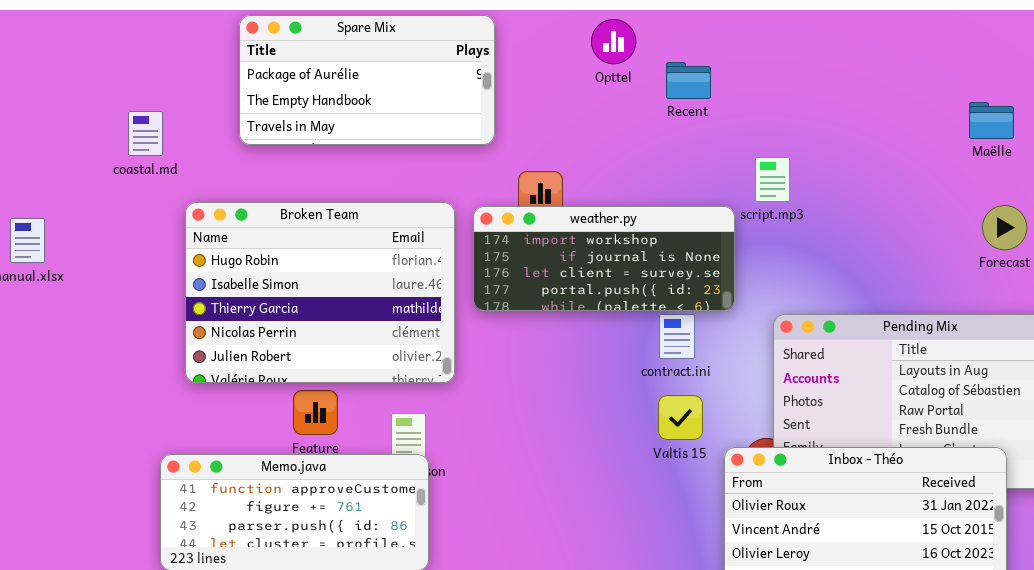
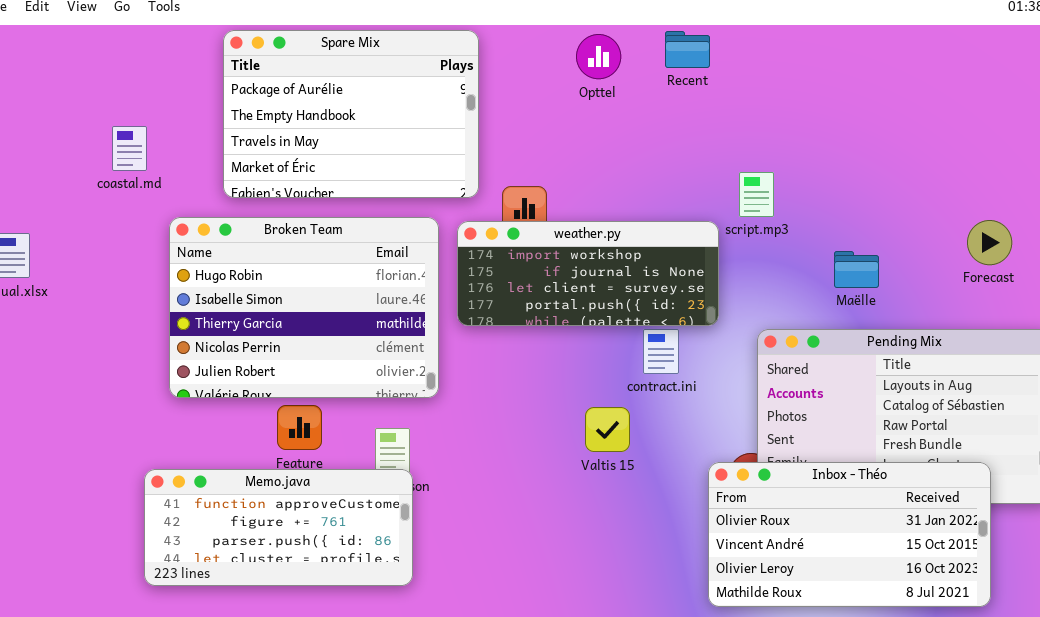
Spare Mix: [239,15,495,145] -> [223,30,479,198], resized
Recent: [666,62,711,99] -> [665,31,710,68], moved
Maëlle: [969,102,1014,139] -> [834,251,879,288], moved
Valtis 15: [658,395,703,440] -> [585,407,630,452], moved

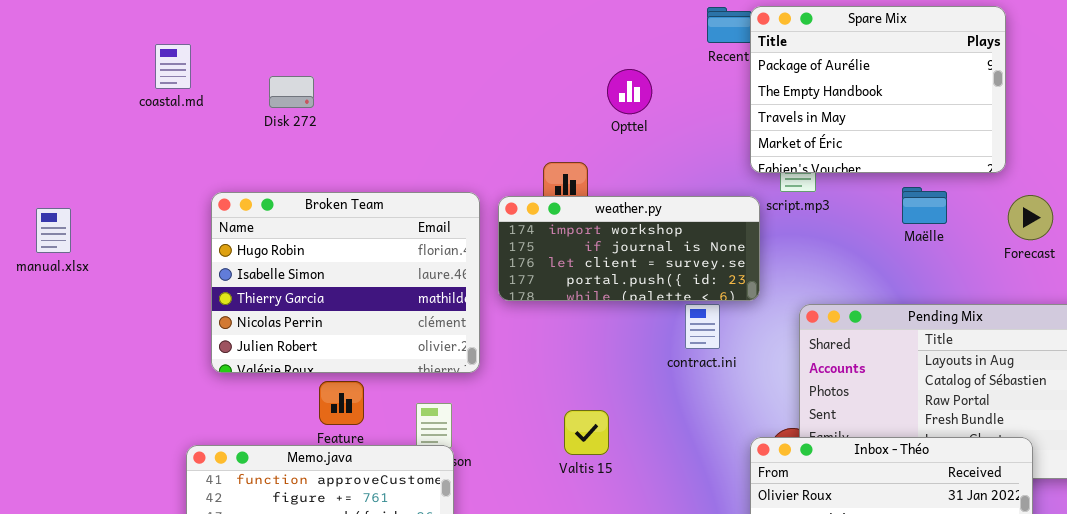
Spare Mix: [223,30,479,198] -> [750,6,1006,173], moved
Opttel: [576,34,621,79] -> [607,69,652,114], moved
coastal.md: [112,126,147,171] -> [155,44,191,89], moved
Maëlle: [834,251,879,288] -> [902,187,947,224], moved
Valtis 15: [585,407,630,452] -> [564,410,609,455], moved

